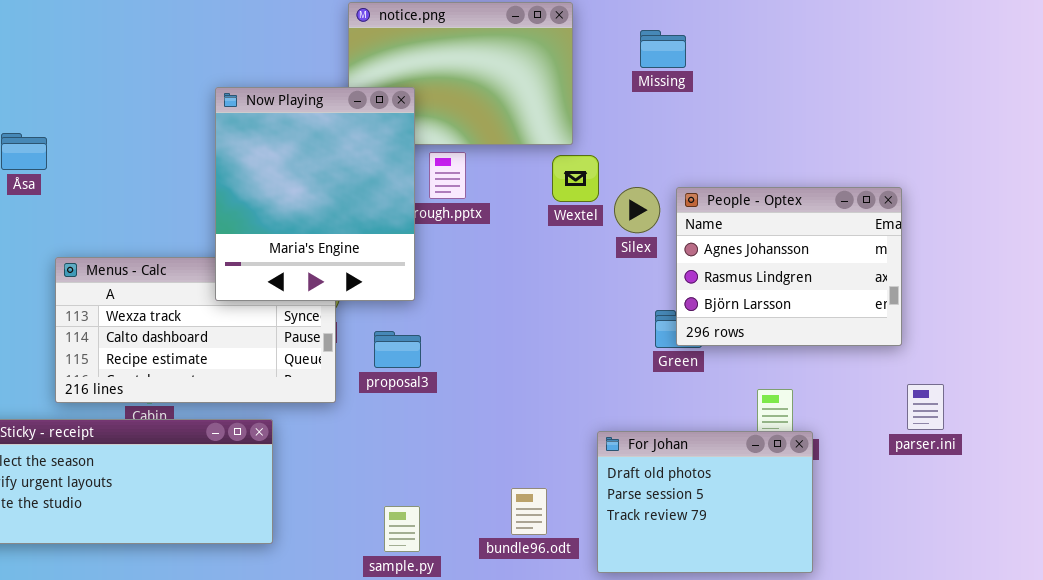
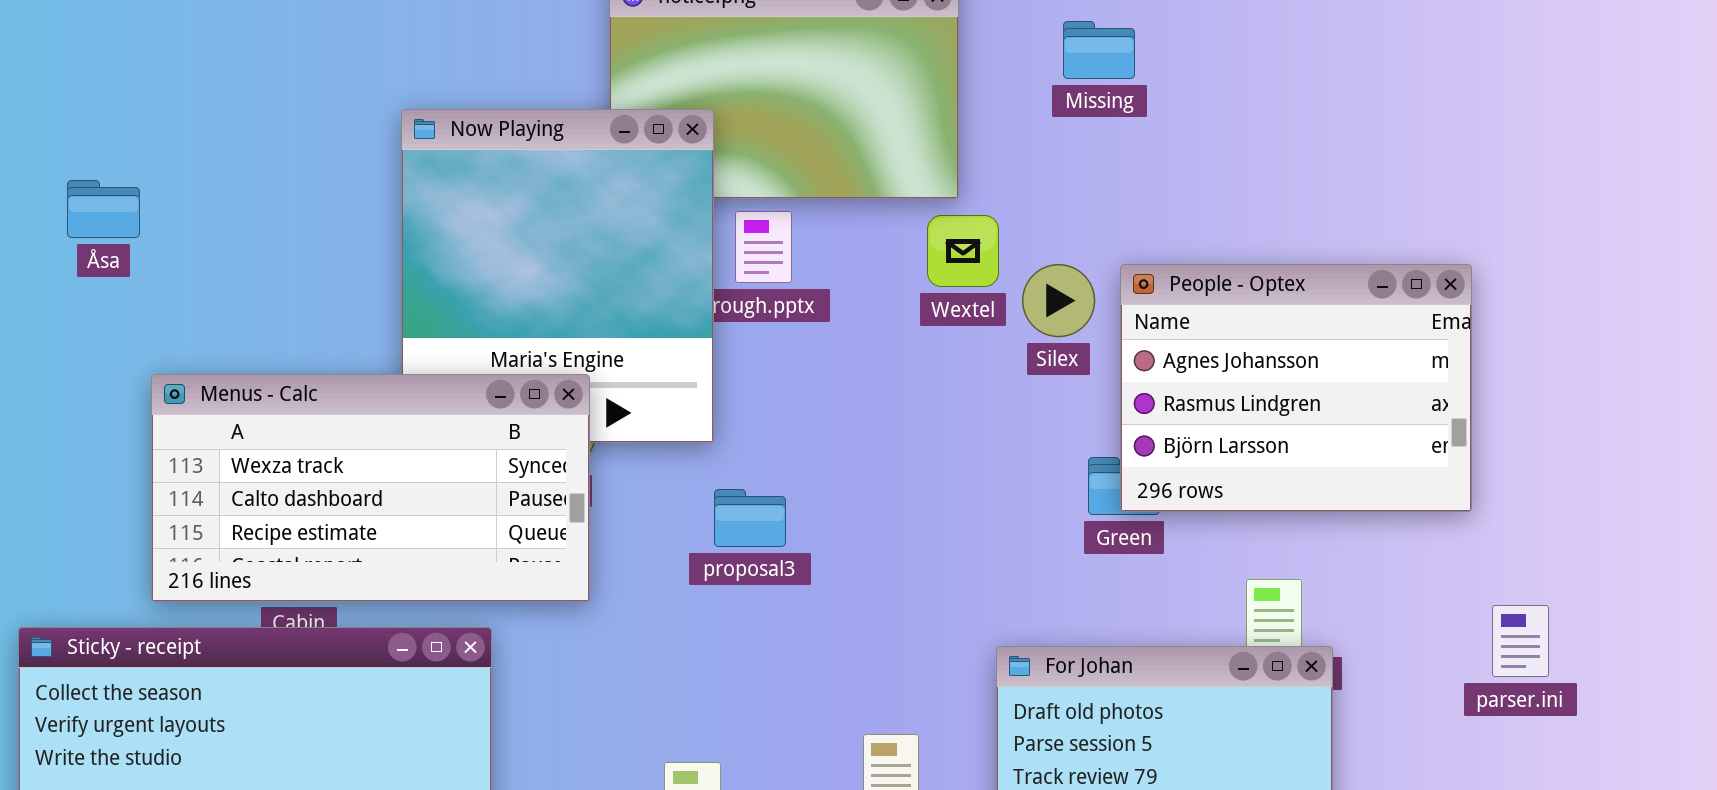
Menus - Calc: [55,257,336,403] -> [151,374,590,602], raised
proposal3: [374,331,421,368] -> [714,489,786,547], moved
parser.ini: [907,384,944,430] -> [1492,605,1549,677], moved

